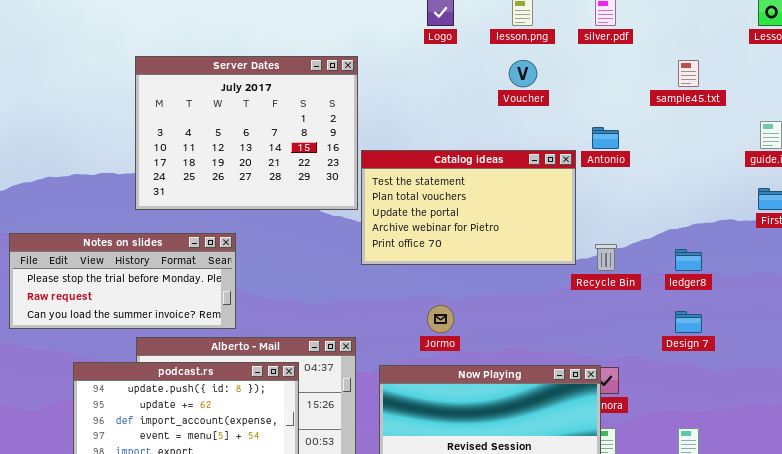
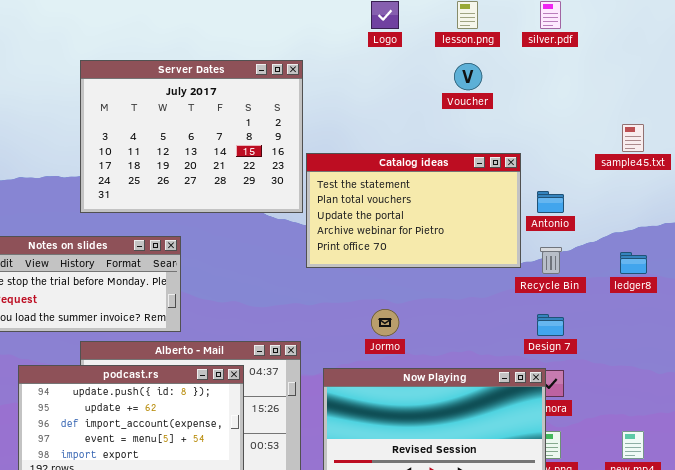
sample45.txt: [678,60,699,87] -> [622,124,644,152], moved
Antonio: [592,127,619,149] -> [537,191,564,213], moved
Design 7: [675,311,702,333] -> [537,314,564,336], moved

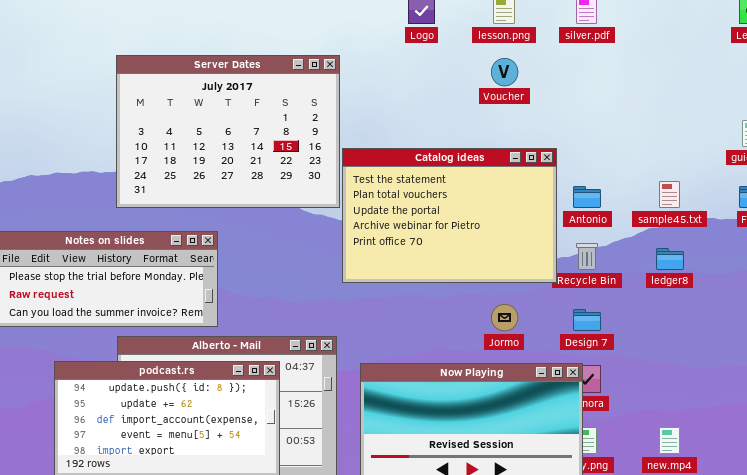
sample45.txt: [622,124,644,152] -> [659,181,680,208], moved
Catalog ideas: [306,153,521,268] -> [342,148,557,283], resized
Jormo: [371,309,399,336] -> [491,304,518,331], moved

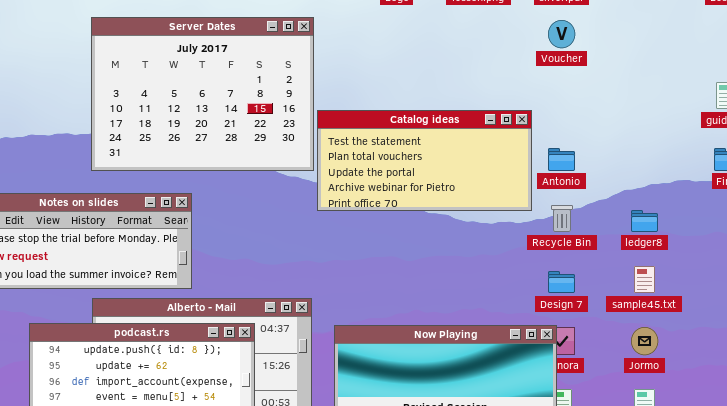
Voucher: [491,58,518,86] -> [548,20,575,48], moved
Catalog ideas: [342,148,557,283] -> [317,110,532,211], resized
sample45.txt: [659,181,680,208] -> [634,266,655,293], moved
Jormo: [491,304,518,331] -> [631,327,658,355], moved

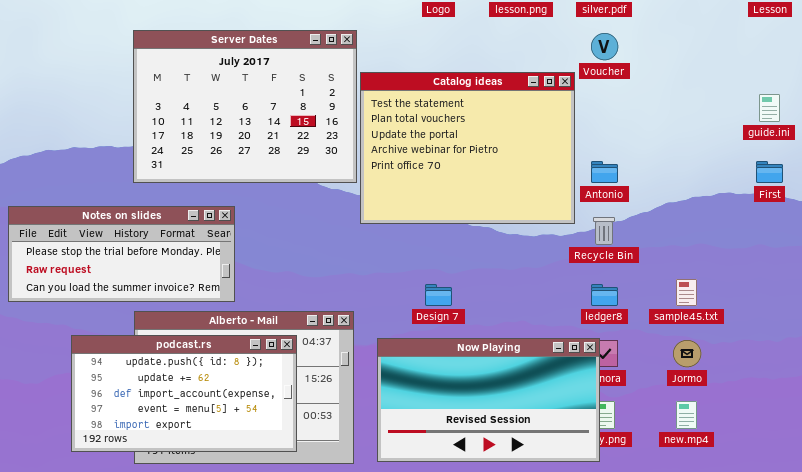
Catalog ideas: [317,110,532,211] -> [360,72,575,224], resized
ledger8: [631,210,658,232] -> [591,284,618,306], moved
Design 7: [548,271,575,293] -> [425,284,452,306], moved

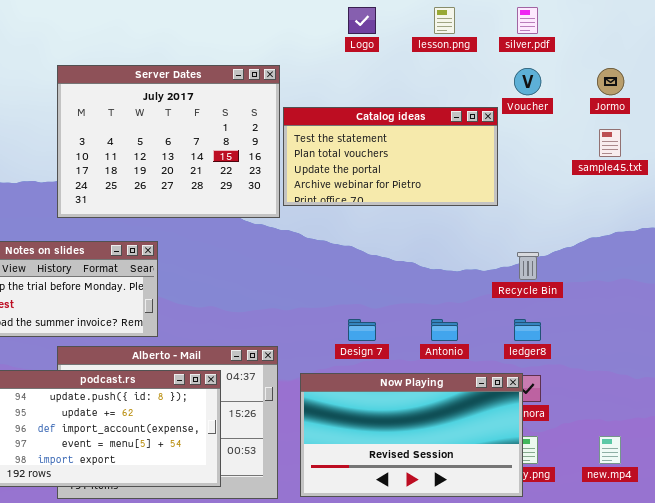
Catalog ideas: [360,72,575,224] -> [283,107,498,206], resized
Antonio: [591,161,618,183] -> [431,319,458,341], moved
sample45.txt: [676,279,697,306] -> [599,129,621,157], moved
Jormo: [673,340,701,367] -> [597,68,624,95], moved

